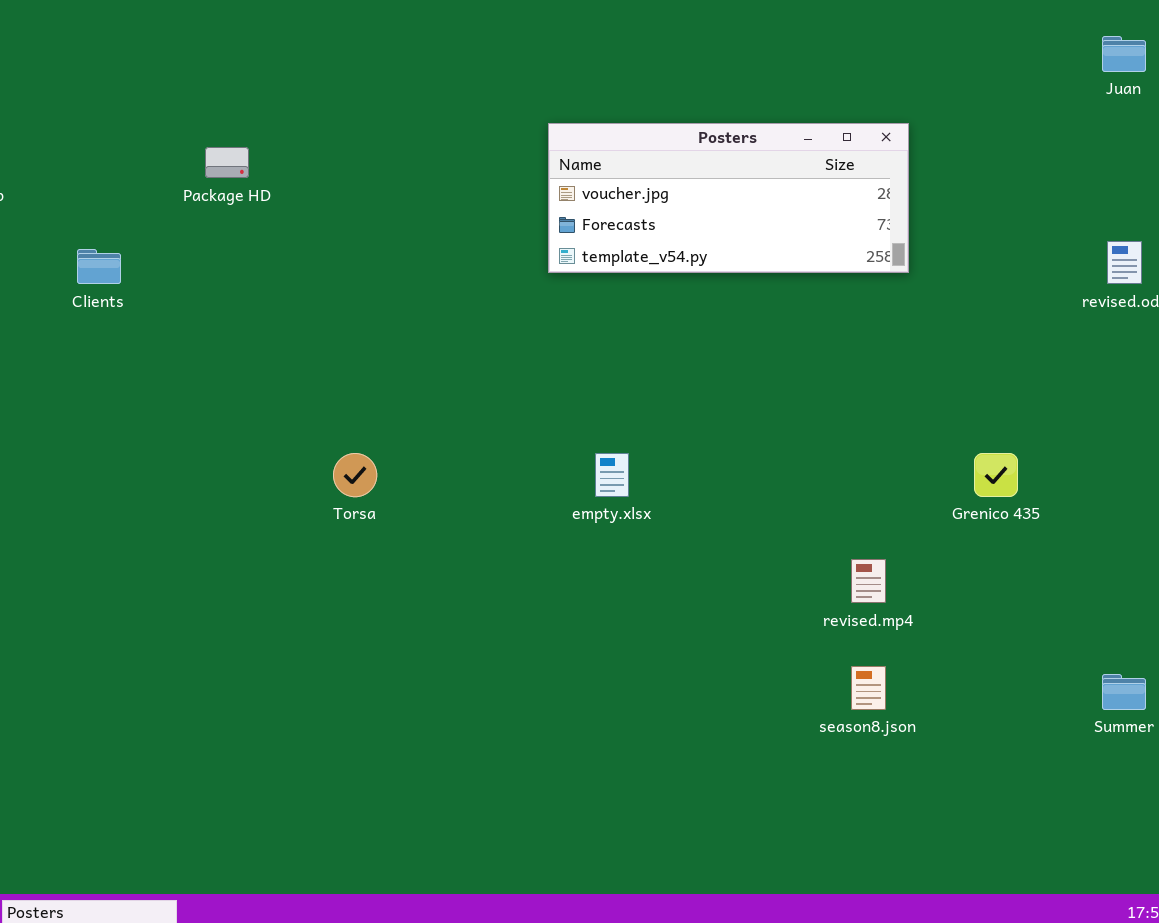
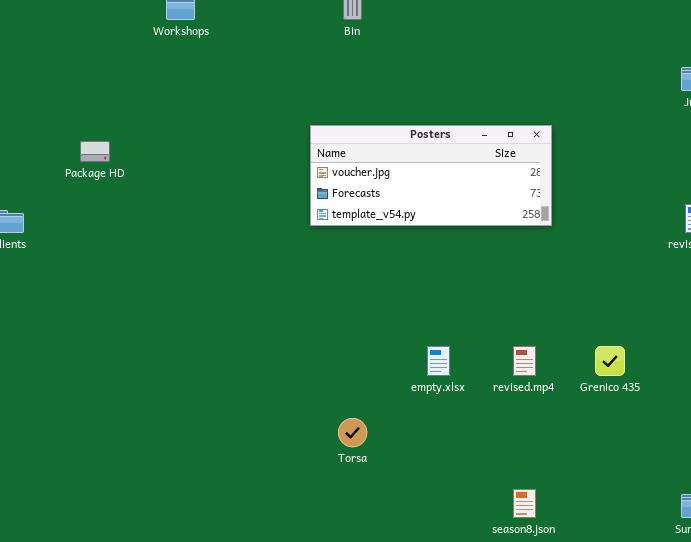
Torsa: [333,453,377,497] -> [338,418,367,447], moved
empty.xlsx: [595,453,629,497] -> [427,346,450,376], moved
revised.mp4: [851,559,886,603] -> [513,346,536,376], moved

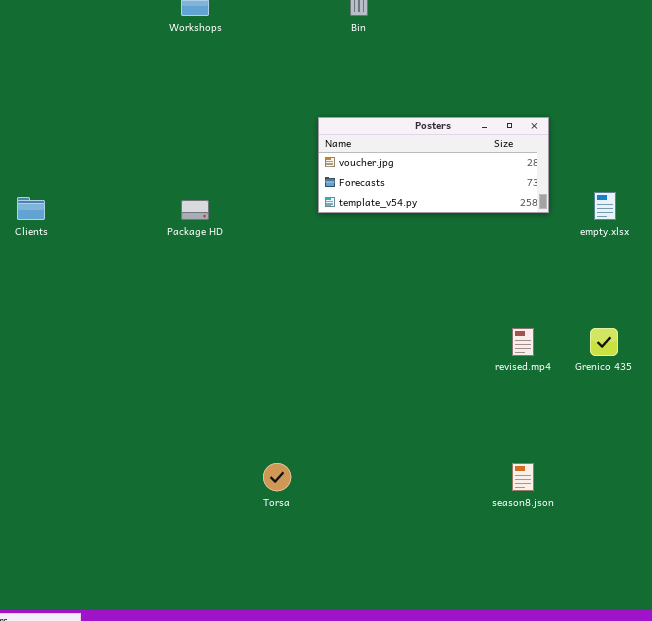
Package HD: [80,141,110,162] -> [181,200,209,220], moved
empty.xlsx: [427,346,450,376] -> [594,192,616,220], moved
Torsa: [338,418,367,447] -> [263,463,291,491], moved

